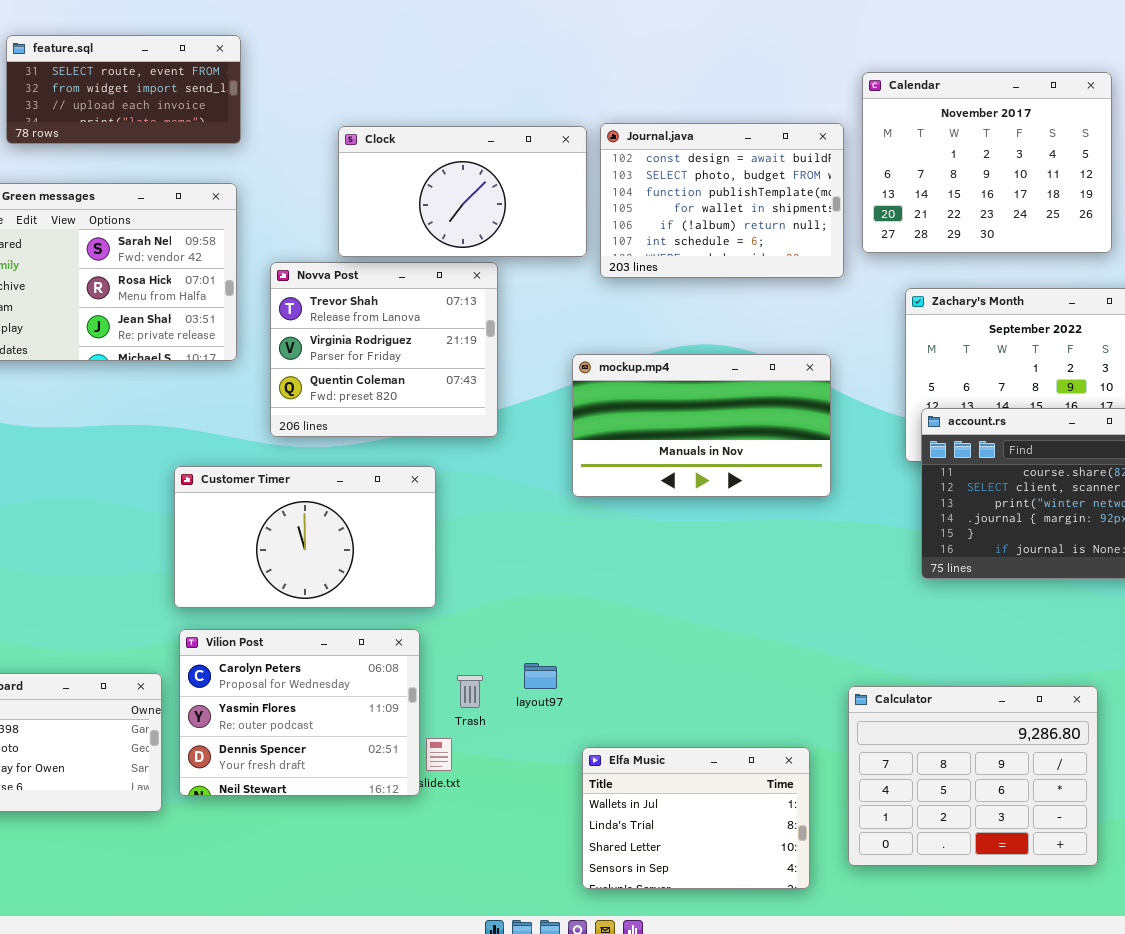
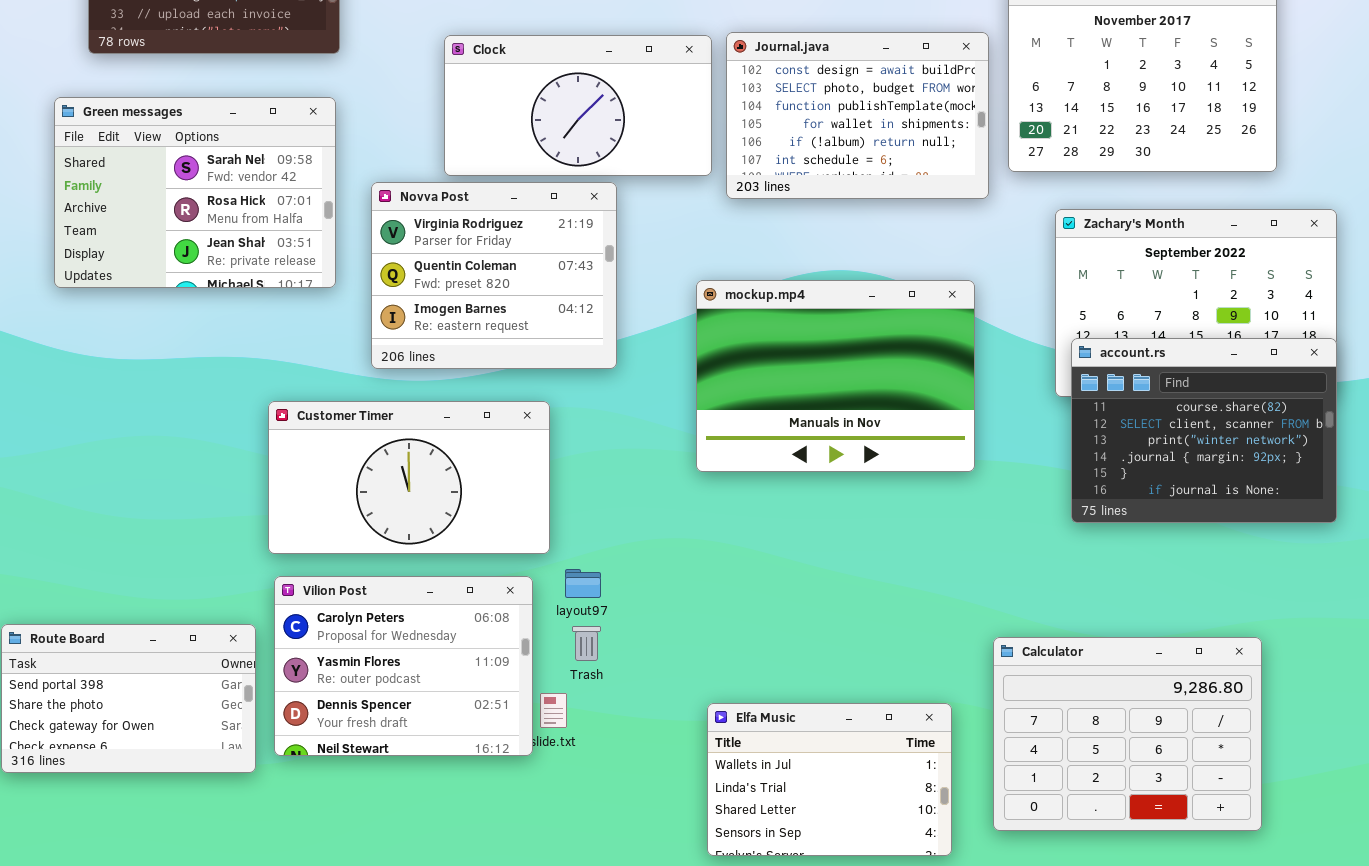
Novva Post: [270,262,498,437] -> [371,182,617,369], scrolled down 1 row
mockup.mp4: [572,354,831,497] -> [696,280,975,472], resized
layout97: [524,663,557,689] -> [565,569,601,598], moved

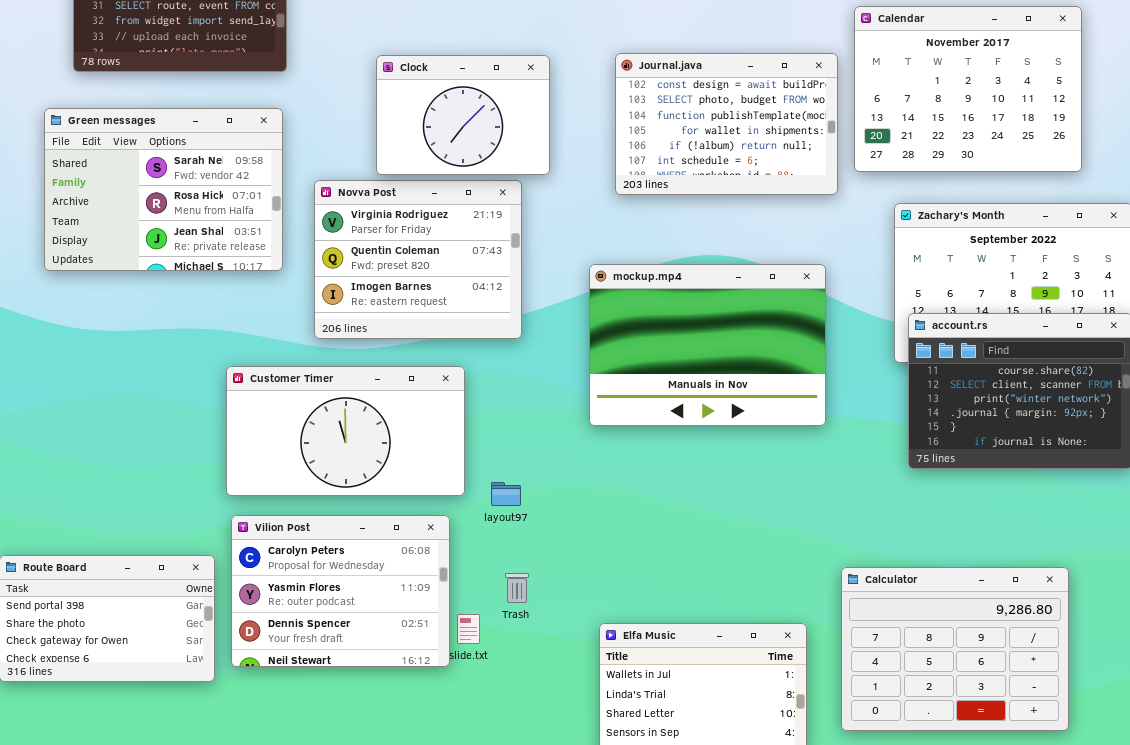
Clock: [444,35,712,176] -> [376,55,550,175], resized
layout97: [565,569,601,598] -> [491,482,521,506], moved
Trash: [572,626,601,661] -> [505,573,529,603], moved

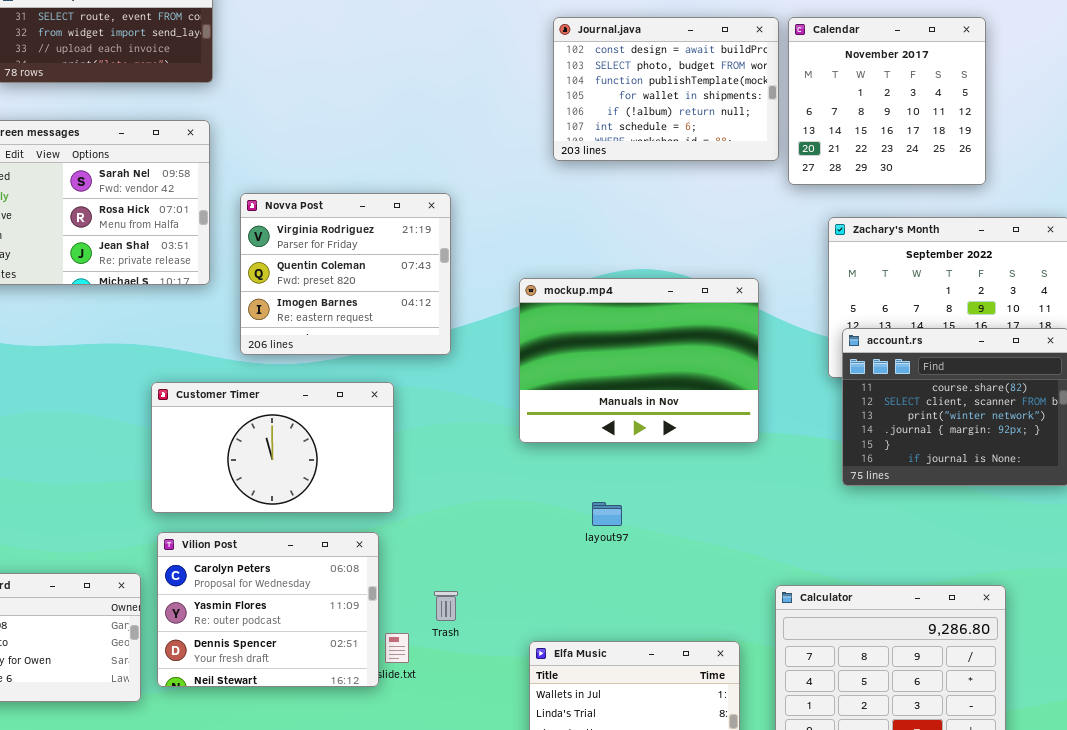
Calendar: [854,6,1082,172] -> [788,17,986,185], resized
Journal.java: [615,53,838,195] -> [553,17,779,161], moved
Clock: [376,55,550,175] -> none, closed
layout97: [491,482,521,506] -> [592,502,622,526], moved

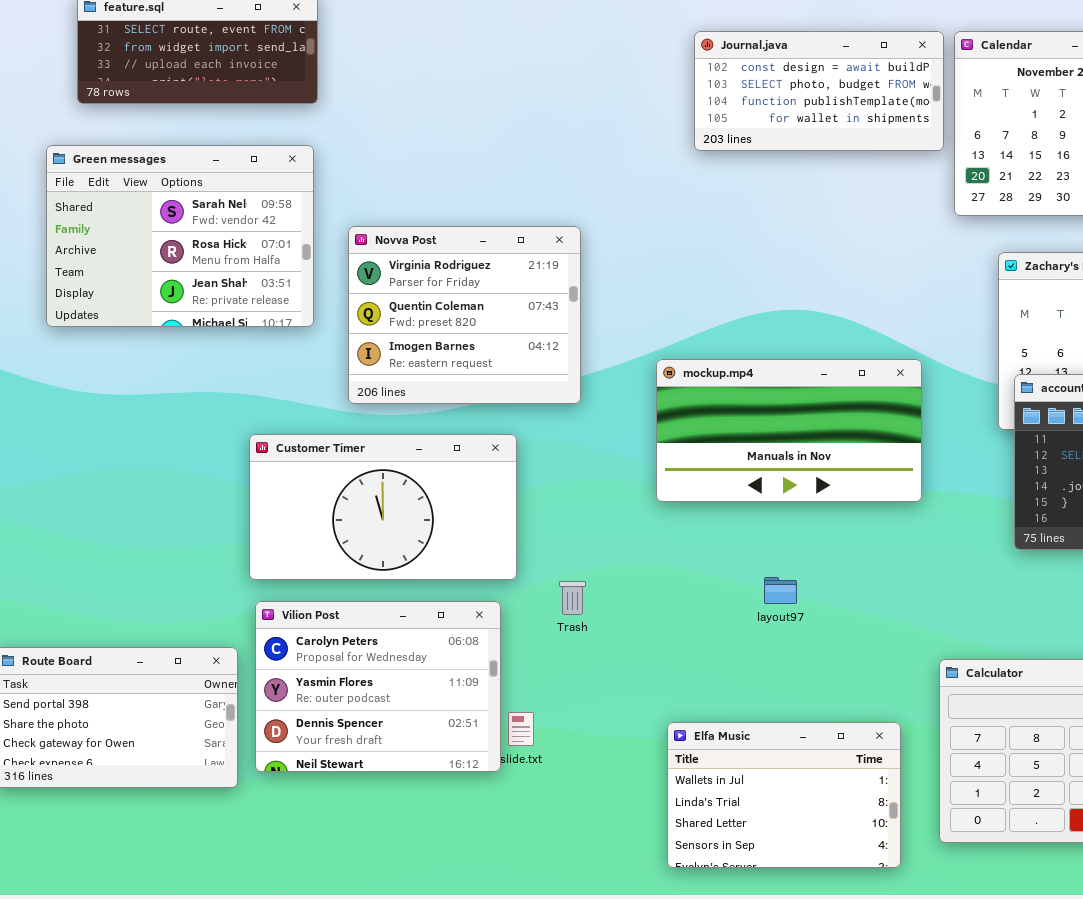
Journal.java: [553,17,779,161] -> [694,31,944,151], resized
mockup.mp4: [519,278,759,443] -> [656,359,922,502], resized
layout97: [592,502,622,526] -> [764,577,797,604], moved
Trash: [434,591,458,621] -> [559,581,586,615], moved

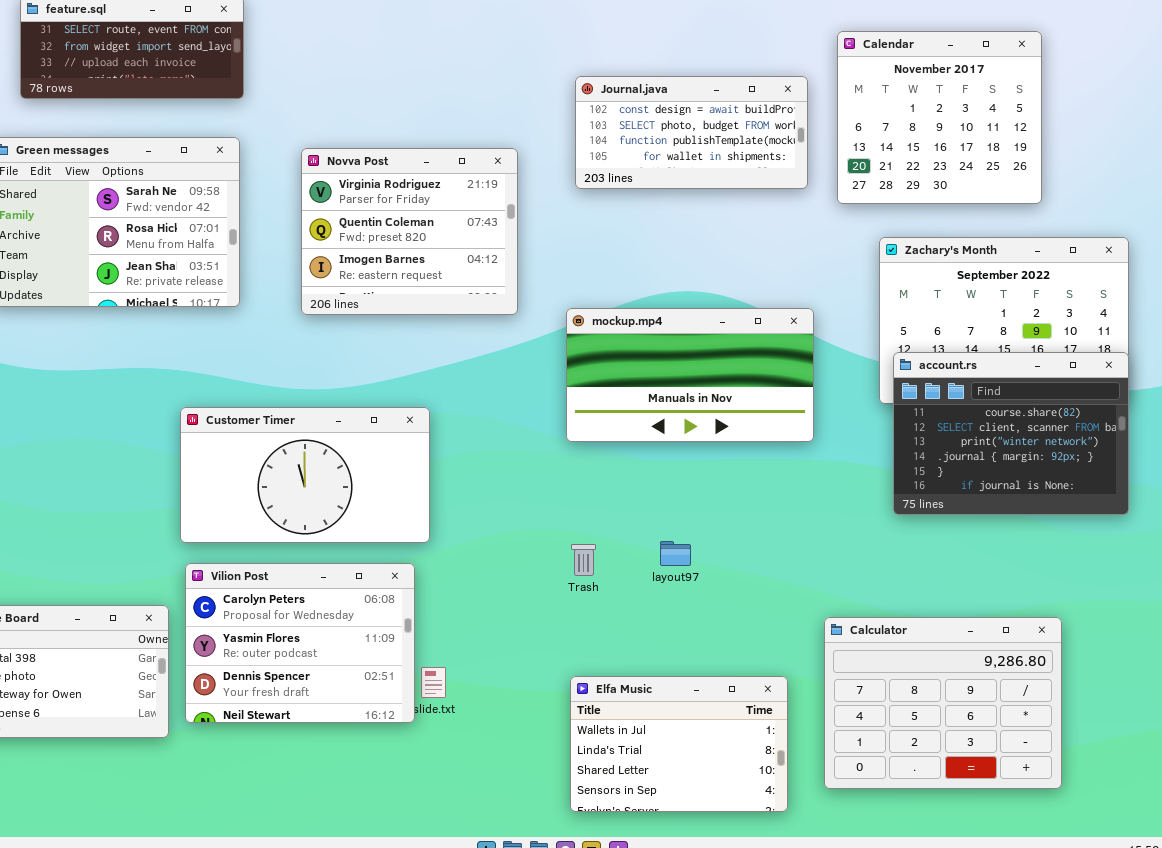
Journal.java: [694,31,944,151] -> [575,76,808,189], moved
Novva Post: [348,226,581,404] -> [301,148,518,315], moved
mockup.mp4: [656,359,922,502] -> [566,308,814,442], moved
Trash: [559,581,586,615] -> [571,544,596,576], moved

